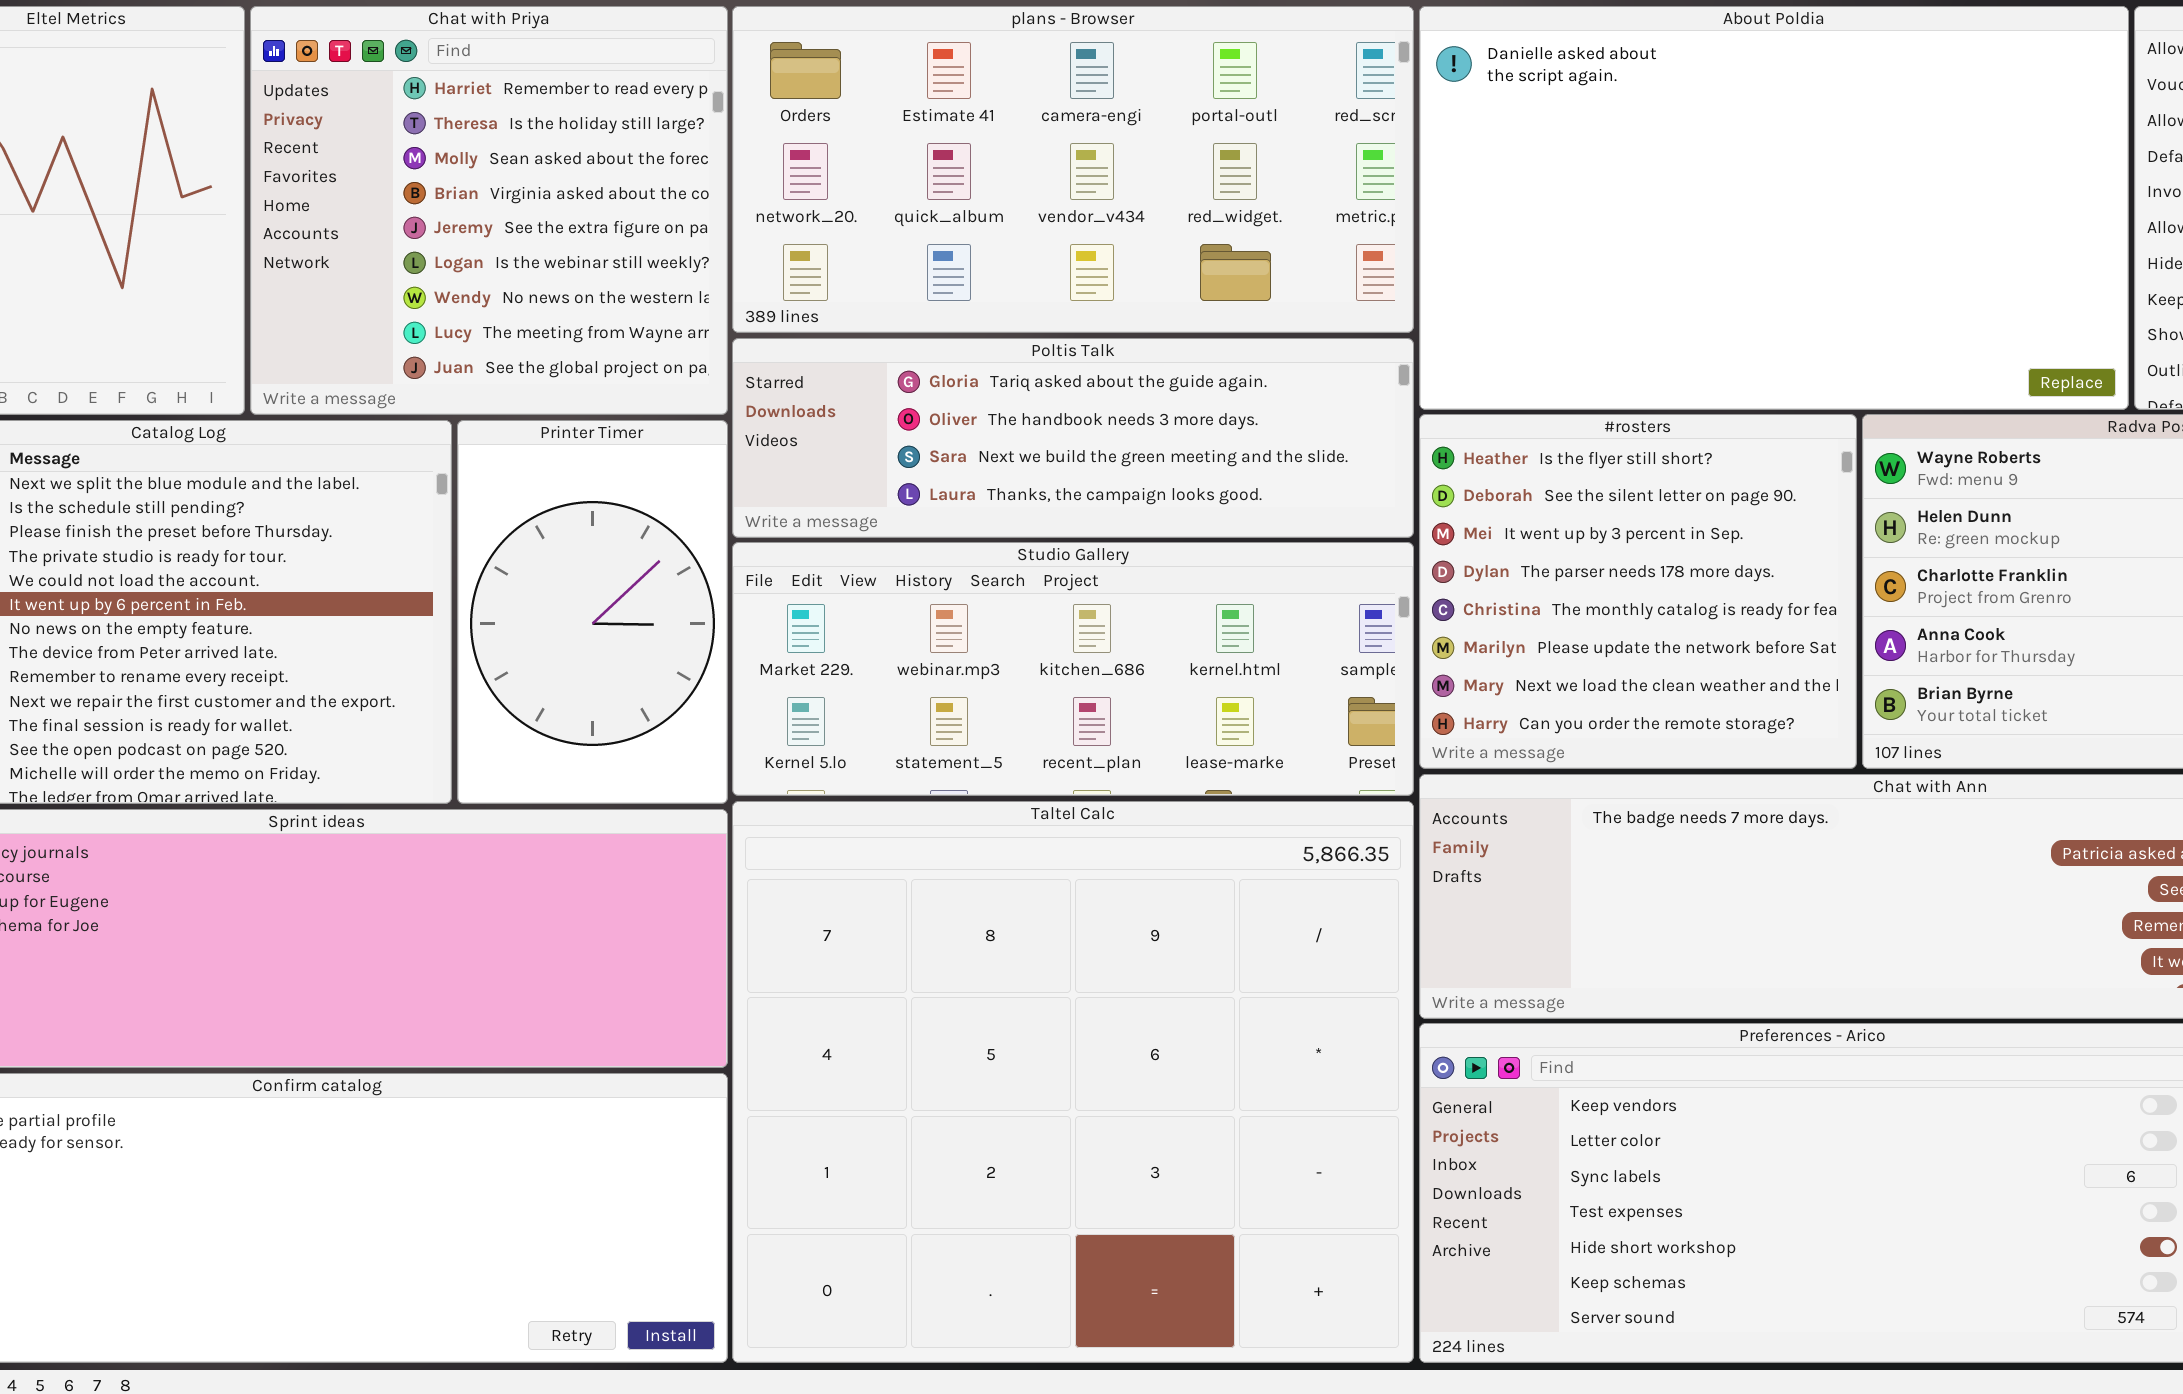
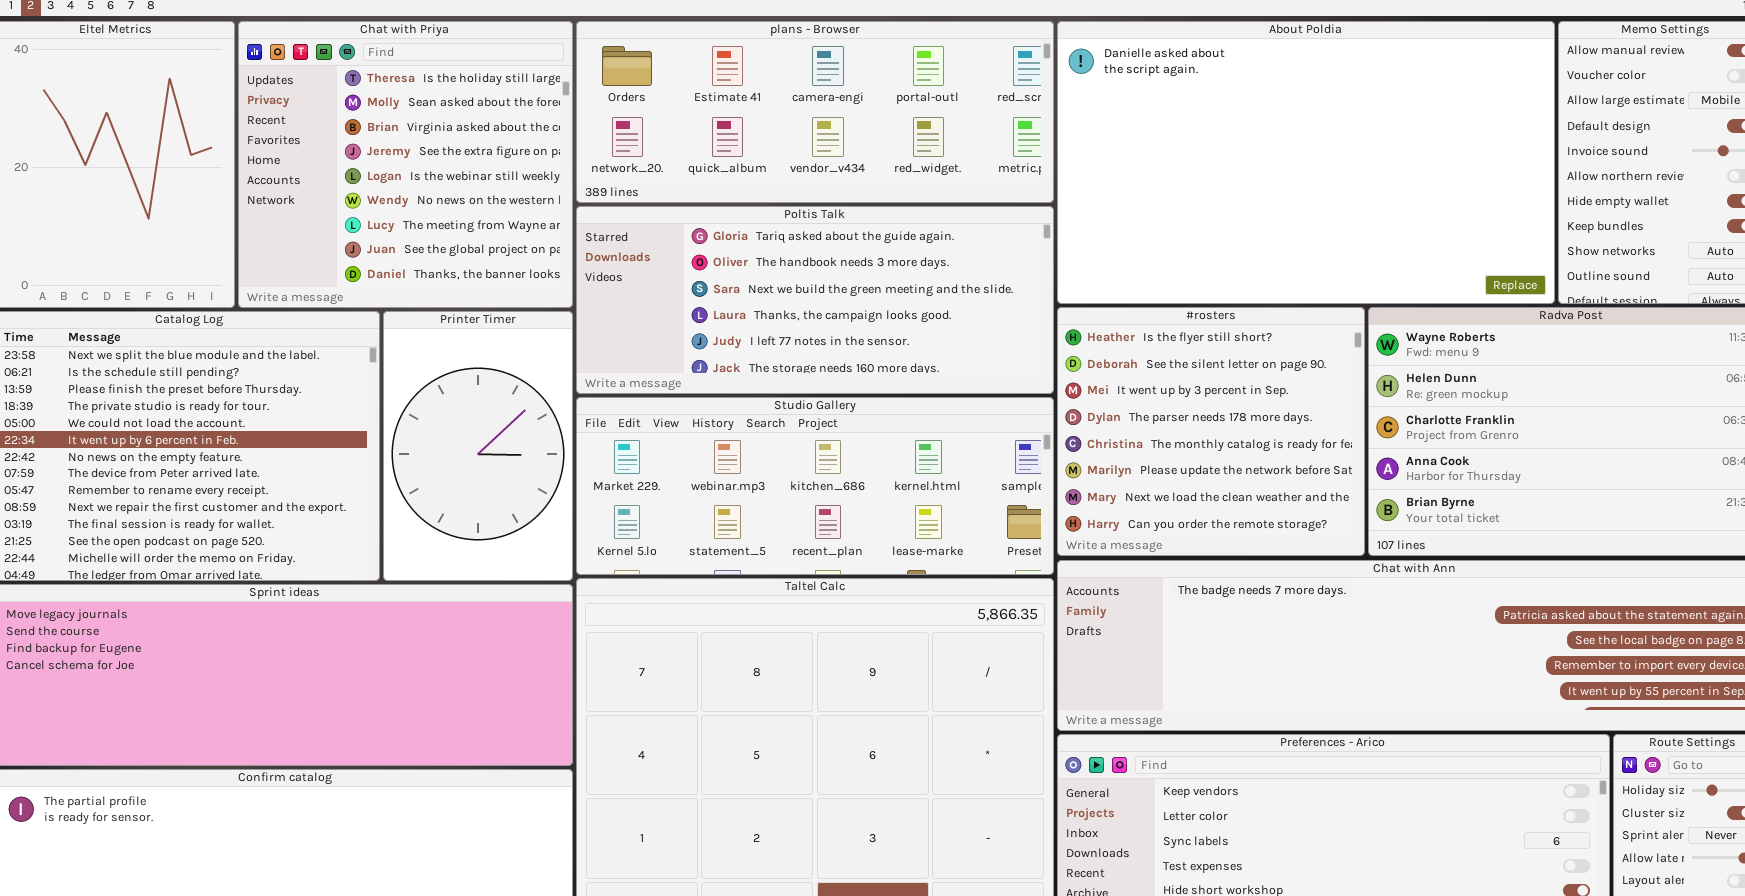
Chat with Priya: [250,6,728,415] -> [238,21,573,308], scrolled down 1 row
plans - Browser: [732,6,1414,333] -> [576,21,1054,203], resized
Poltis Talk: [732,338,1414,538] -> [576,206,1054,394], resized

